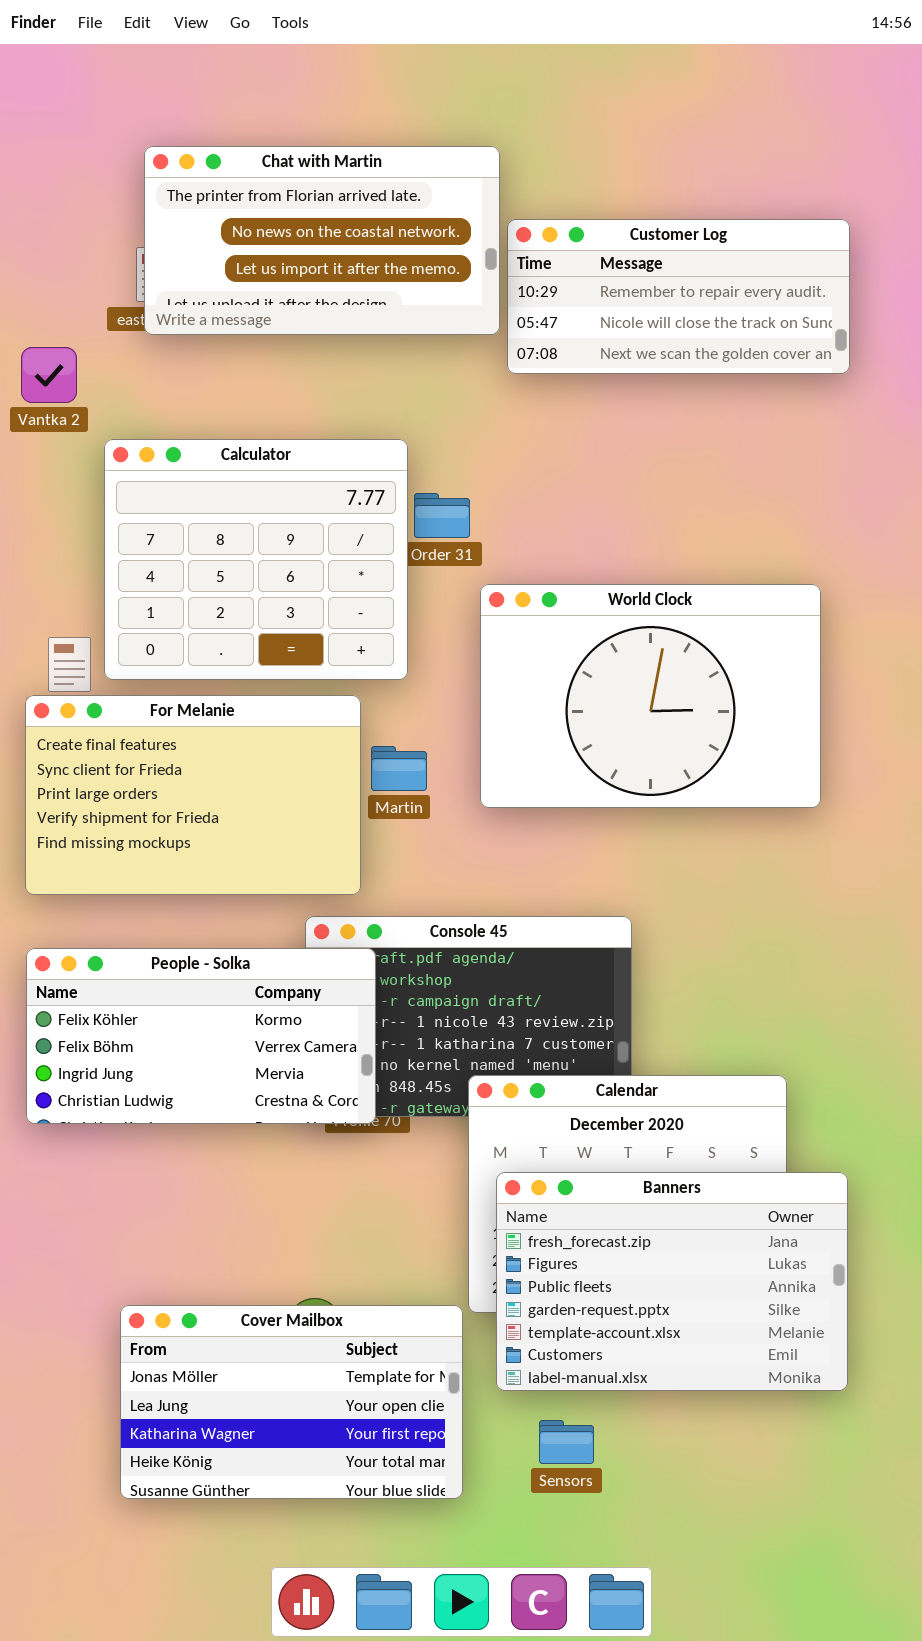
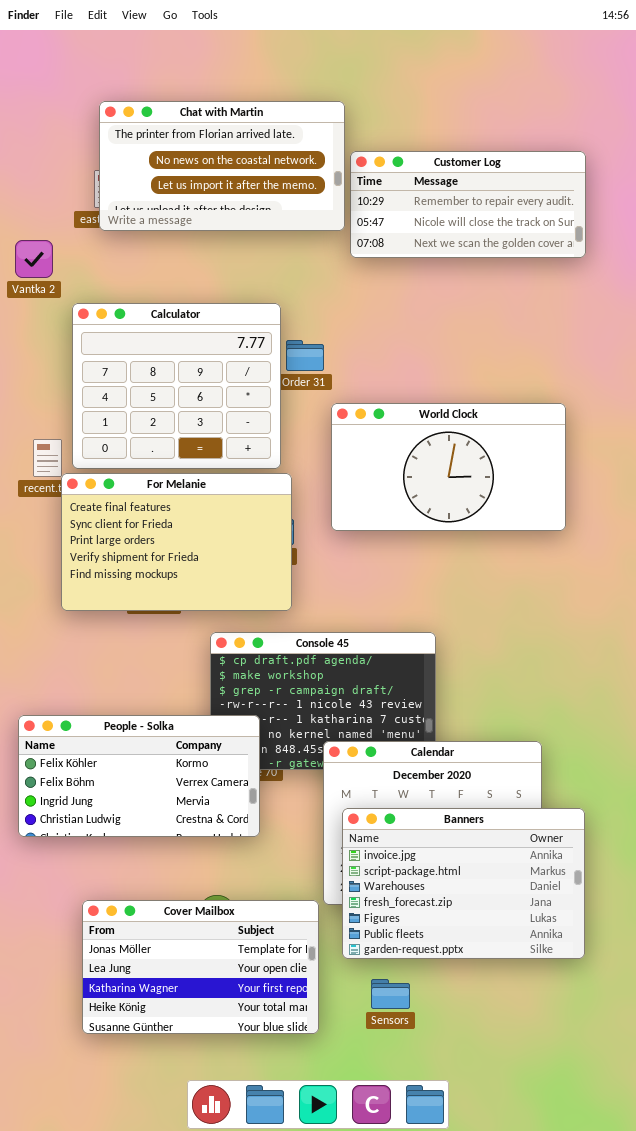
World Clock: [480,584,821,808] -> [331,403,566,531], resized
For Melanie: [25,695,361,895] -> [61,473,292,611], moved
People - Solka: [26,948,376,1124] -> [18,715,260,837], moved
Banners: [496,1172,848,1391] -> [342,808,585,959], scrolled up 3 rows

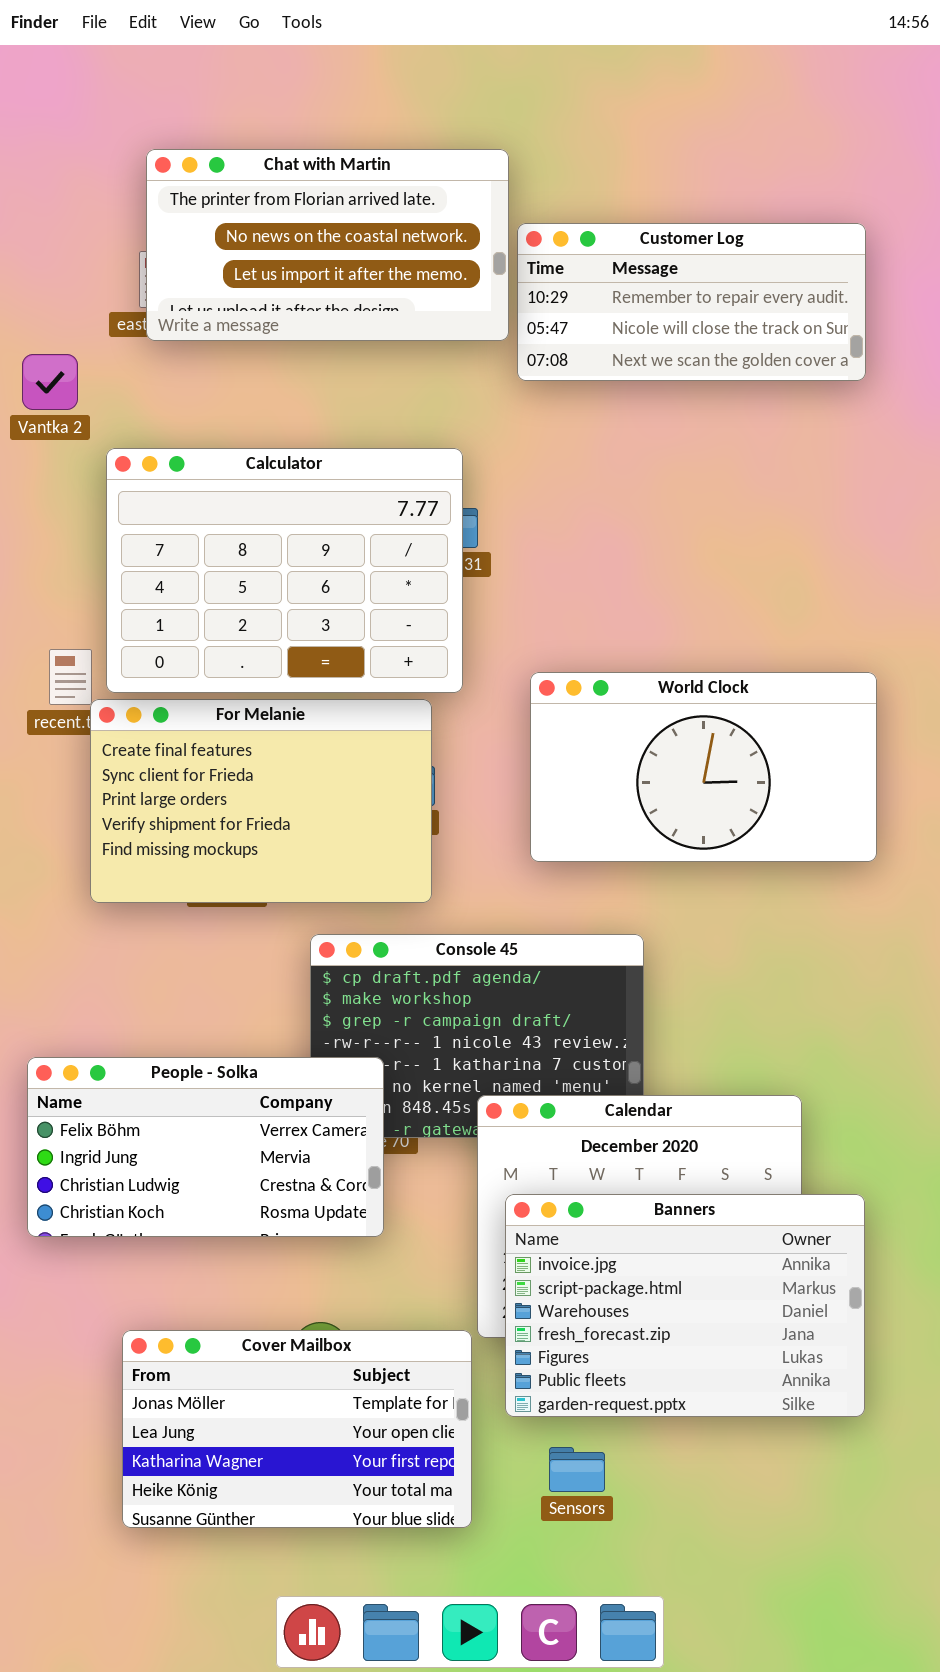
Calculator: [72,303,281,469] -> [106,448,463,693], resized
World Clock: [331,403,566,531] -> [530,672,877,862], moved
People - Solka: [18,715,260,837] -> [27,1057,384,1237], scrolled down 1 row

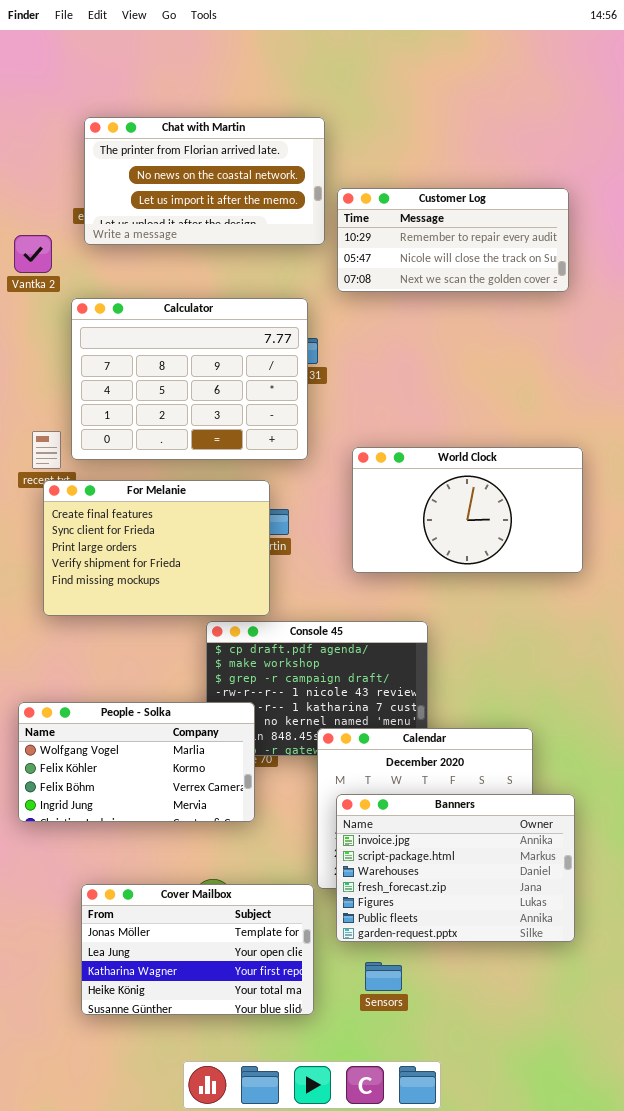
Chat with Martin: [146,149,509,341] -> [84,117,325,245], moved
Customer Log: [517,223,866,381] -> [337,188,569,292], moved
For Melanie: [90,699,432,903] -> [43,480,270,616], moved
People - Solka: [27,1057,384,1237] -> [18,702,255,822], scrolled up 2 rows

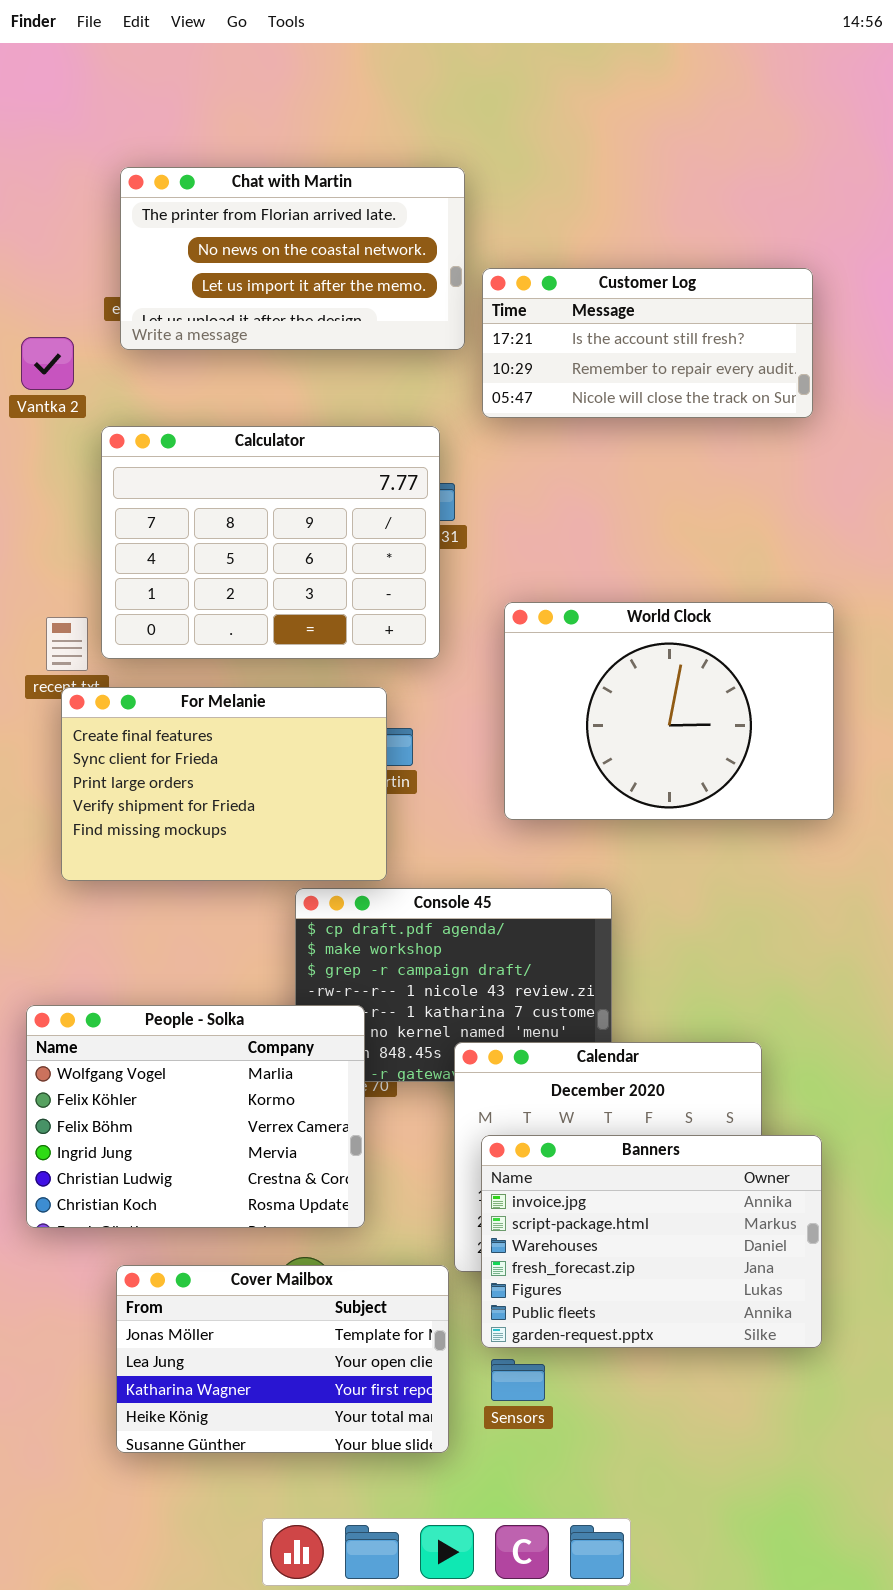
Customer Log: [337,188,569,292] -> [482,268,813,418], scrolled up 1 row
World Clock: [352,447,583,573] -> [504,602,834,820], resized
People - Solka: [18,702,255,822] -> [26,1005,365,1228], resized
Sensors: [365,962,402,991] -> [491,1359,545,1401], moved

